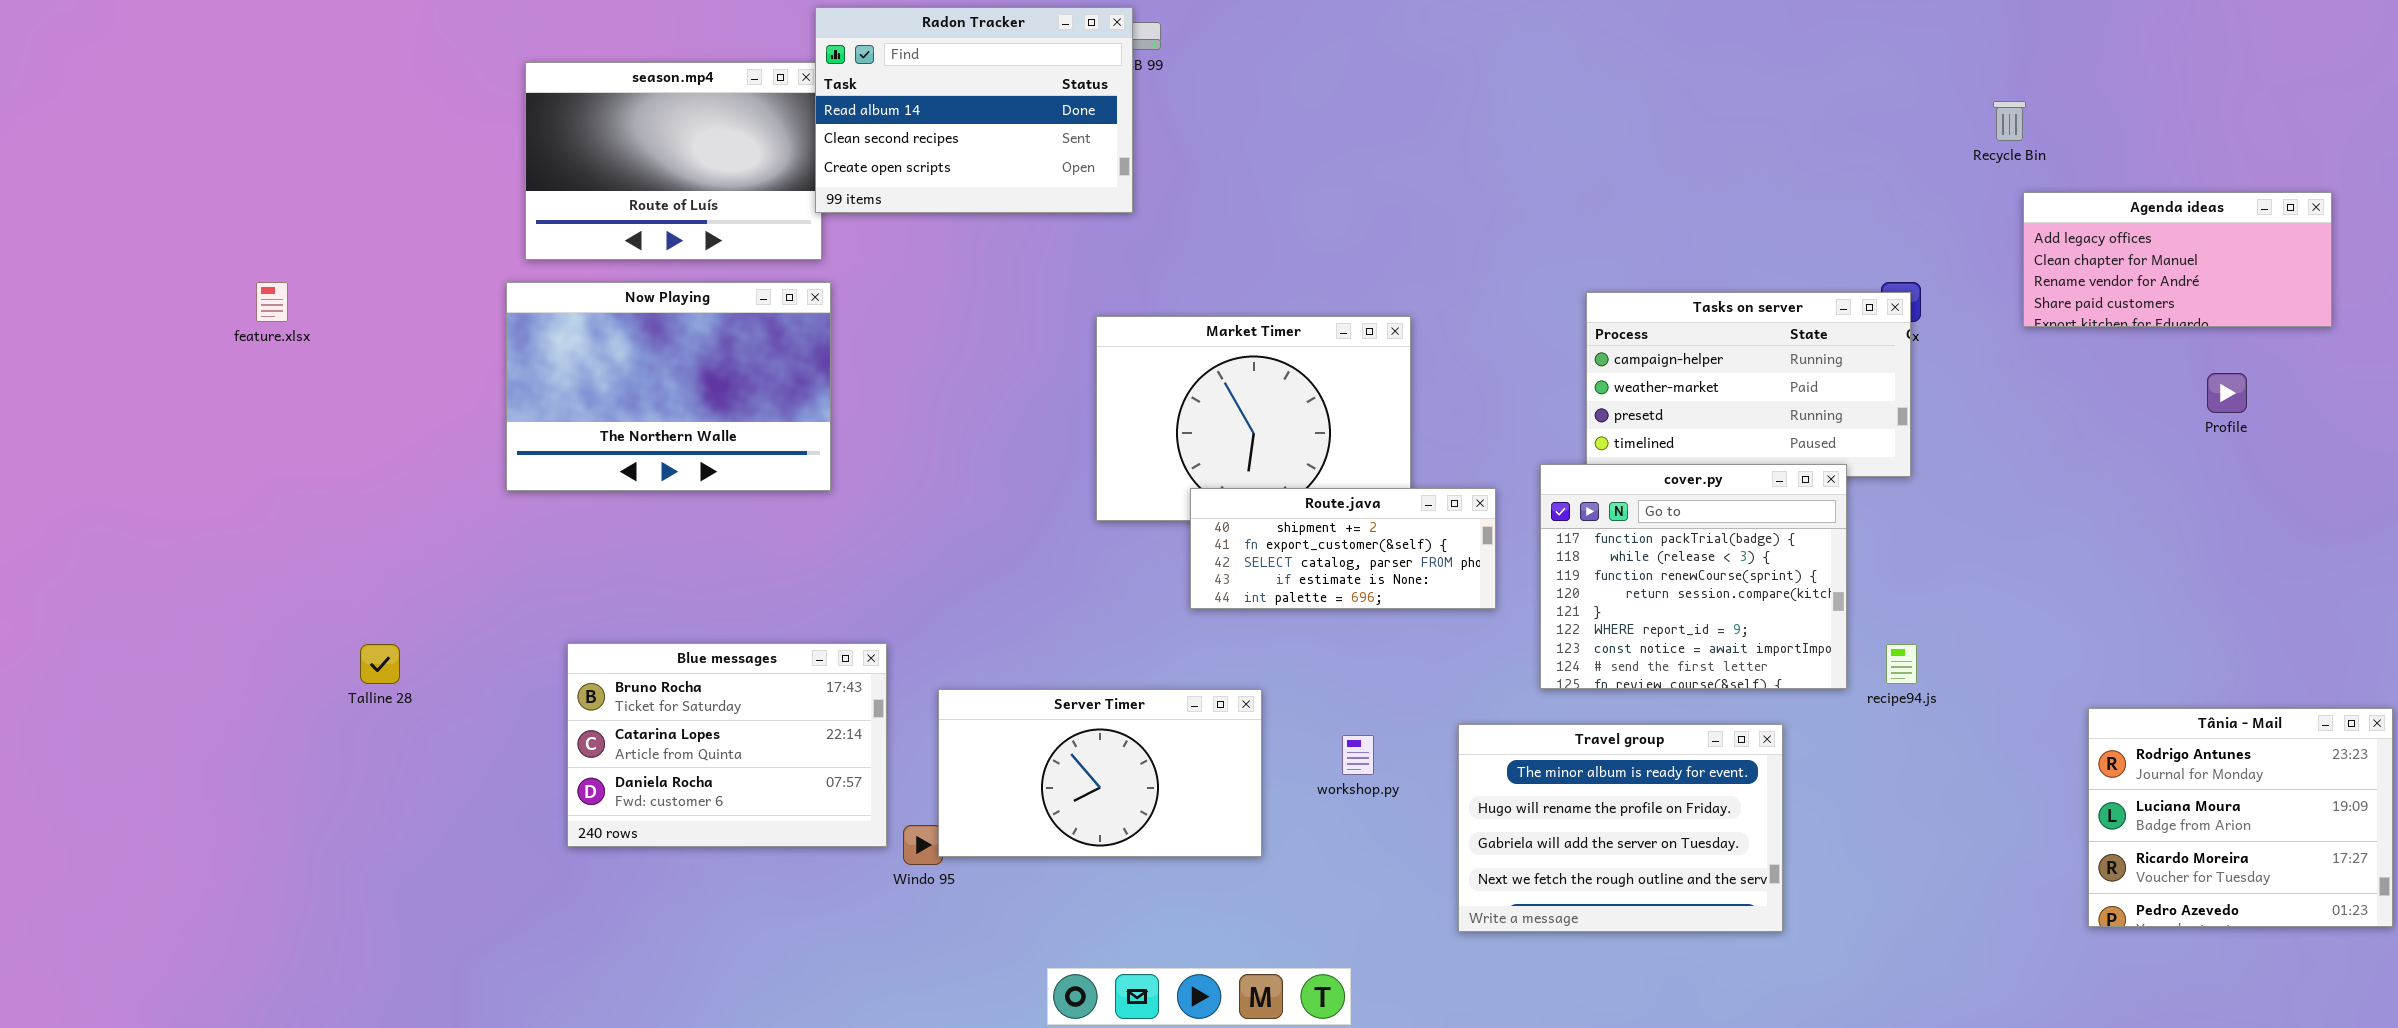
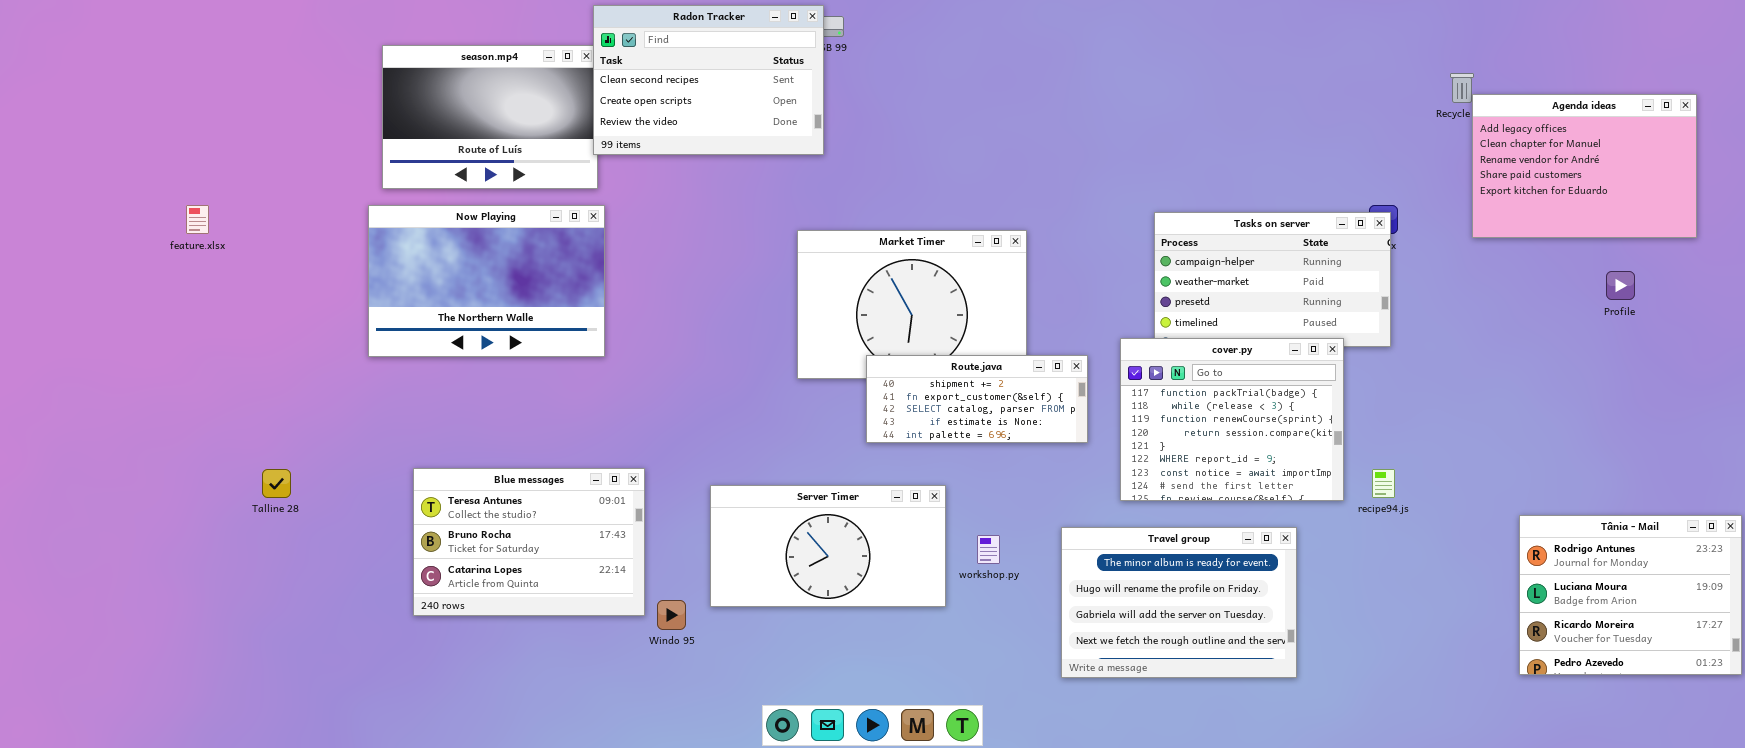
Radon Tracker: [815,7,1133,213] -> [593,5,824,155], scrolled down 1 row
Agenda ideas: [2023,192,2332,327] -> [1472,94,1697,238], resized
Blue messages: [567,643,887,847] -> [413,468,645,616], scrolled up 1 row
Server Timer: [938,689,1262,857] -> [710,485,946,607], moved

